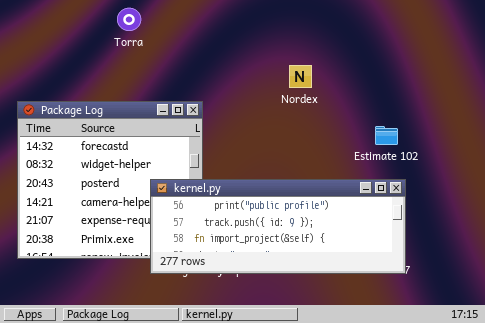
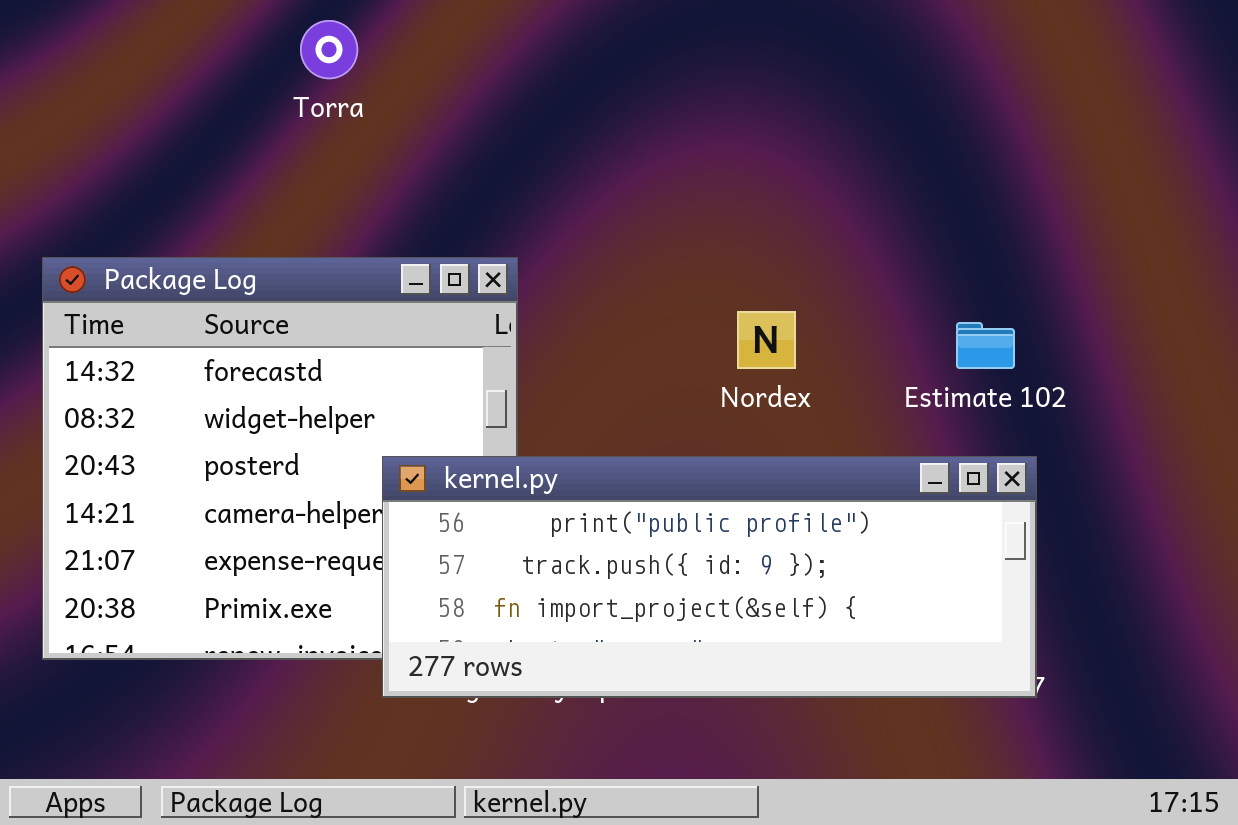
Nordex: [289,65,312,88] -> [737,311,796,369], moved

